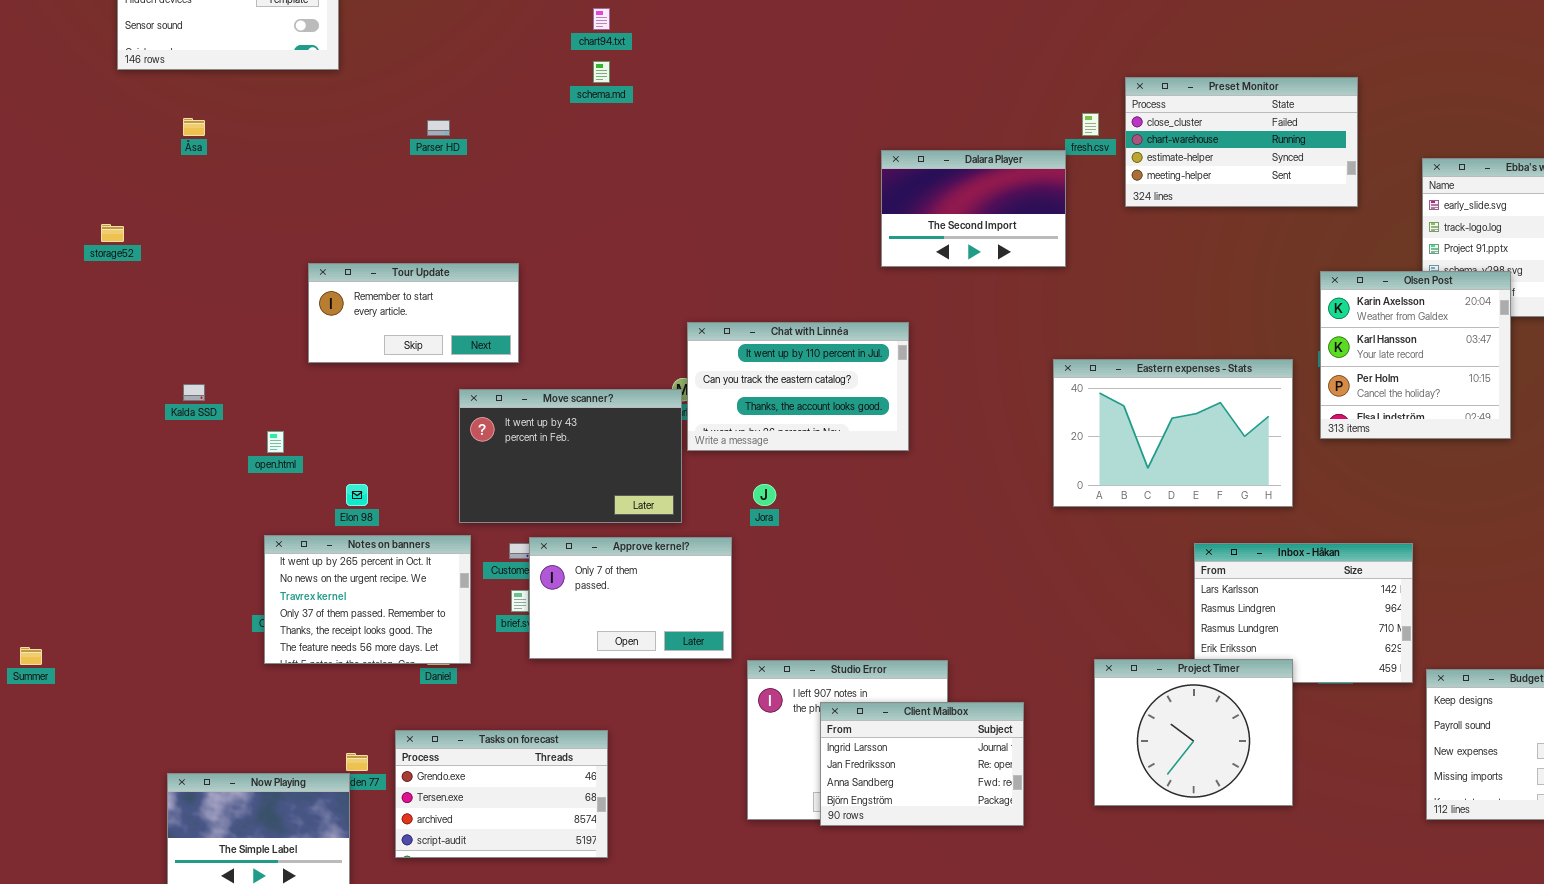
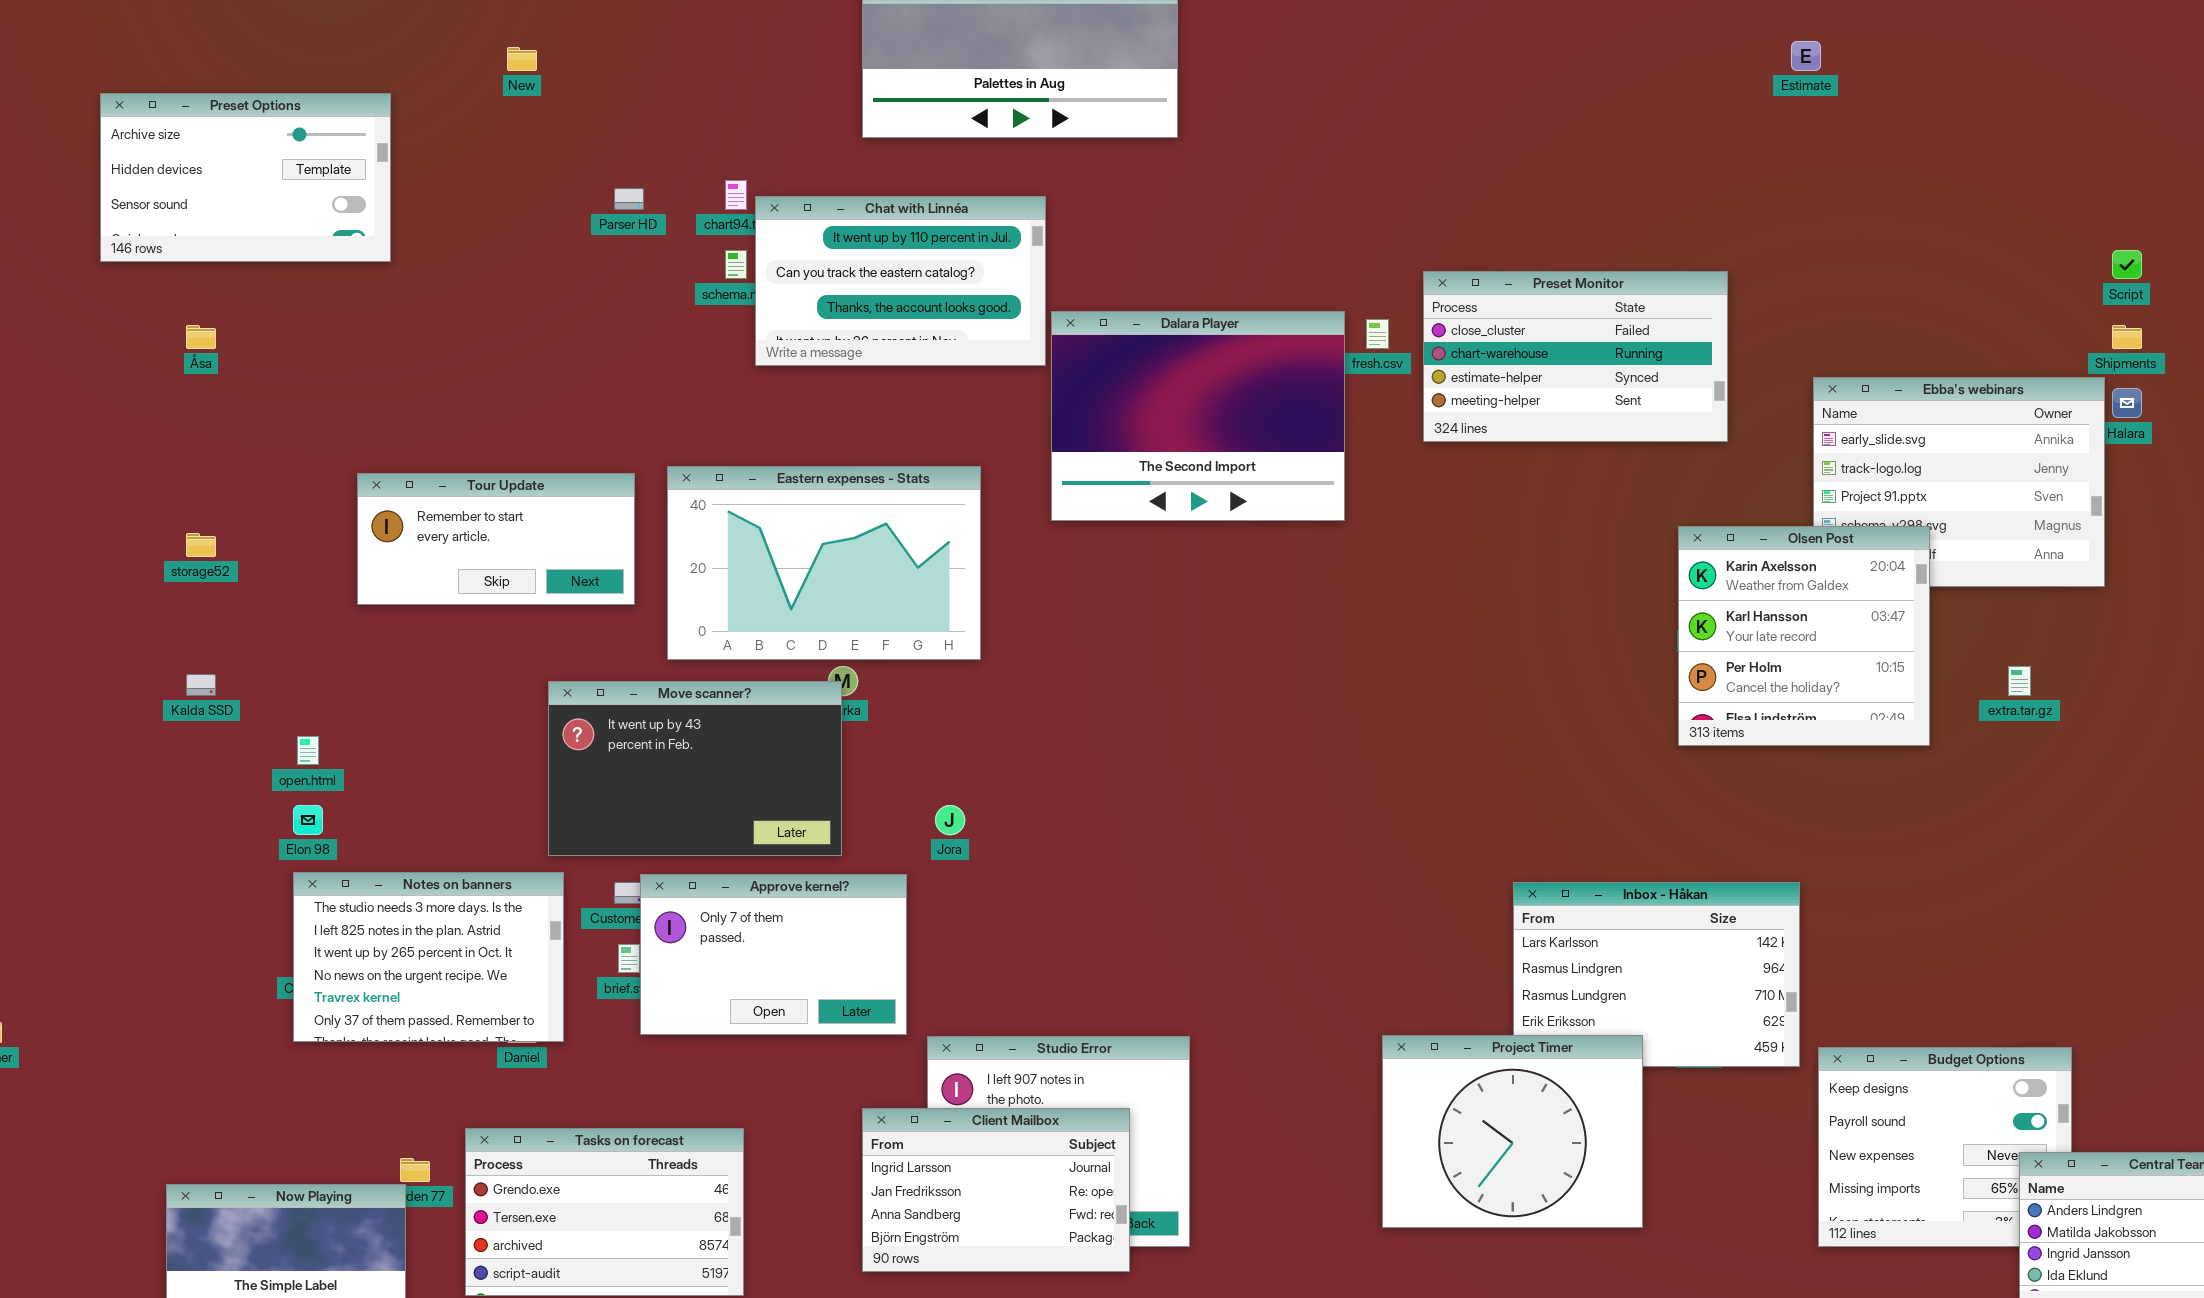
Parser HD: [427,120,450,136] -> [614,188,644,210], moved
Dalara Player: [881,150,1066,267] -> [1051,311,1345,521], resized
storage52: [101,224,124,242] -> [186,533,216,557], moved
Tour Update: [308,263,519,363] -> [357,473,635,605], moved
Chat with Linnéa: [687,322,909,451] -> [755,196,1046,366], moved
Eastern expenses - Stats: [1053,359,1293,507] -> [667,466,981,660], moved
Elon 98: [346,484,368,506] -> [293,805,323,835], moved
Notes on banners: [264,535,471,664] -> [293,872,564,1042], scrolled up 2 rows
Client Mailbox: [820,702,1024,826] -> [862,1108,1130,1272], moved

